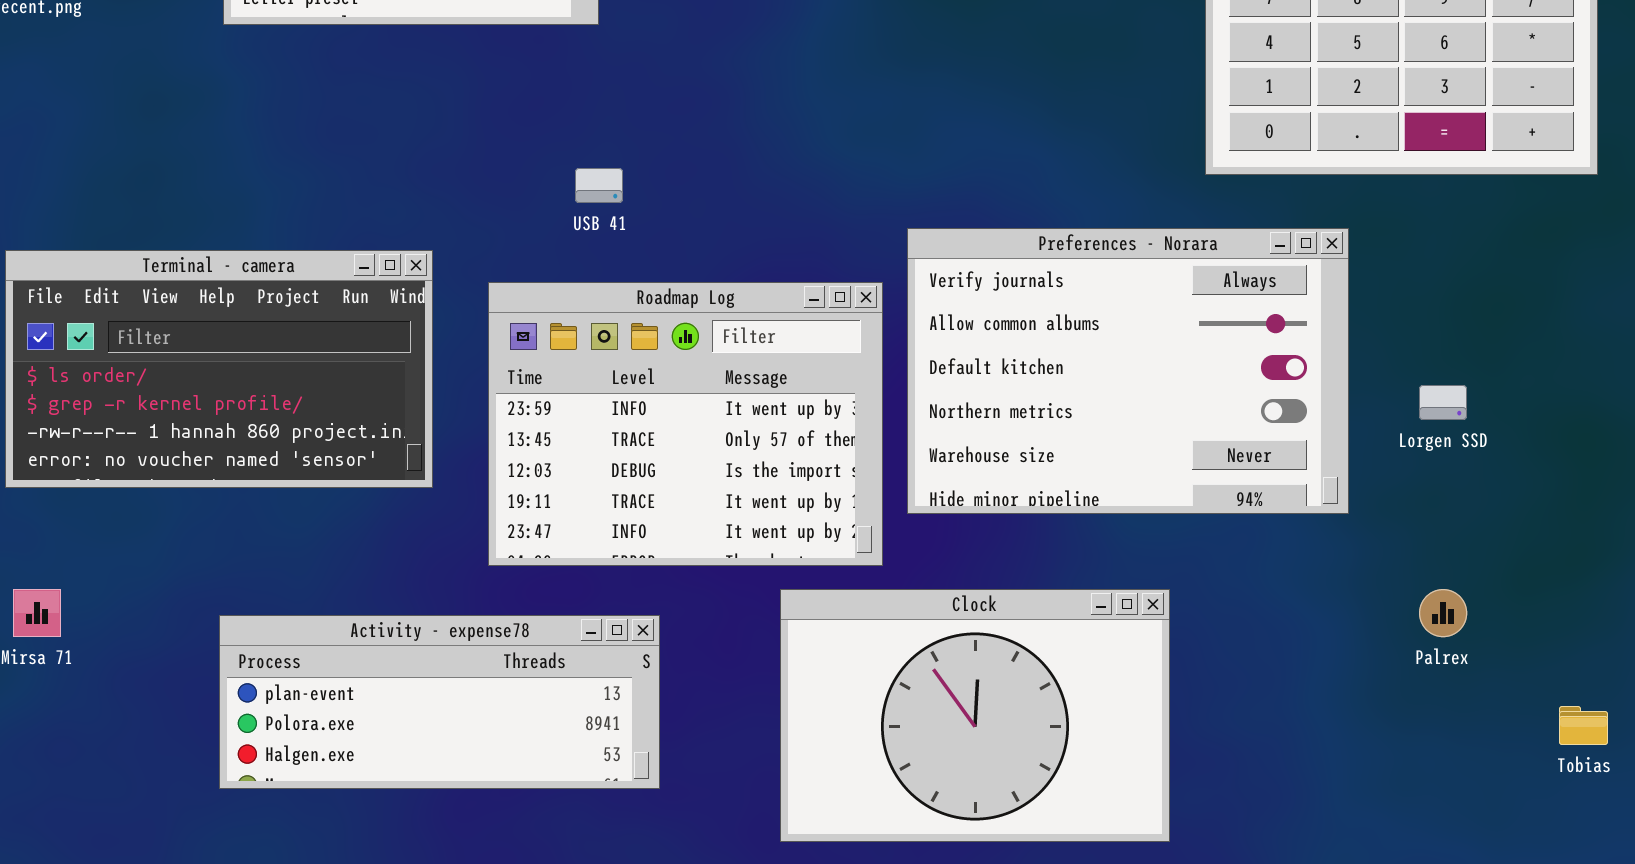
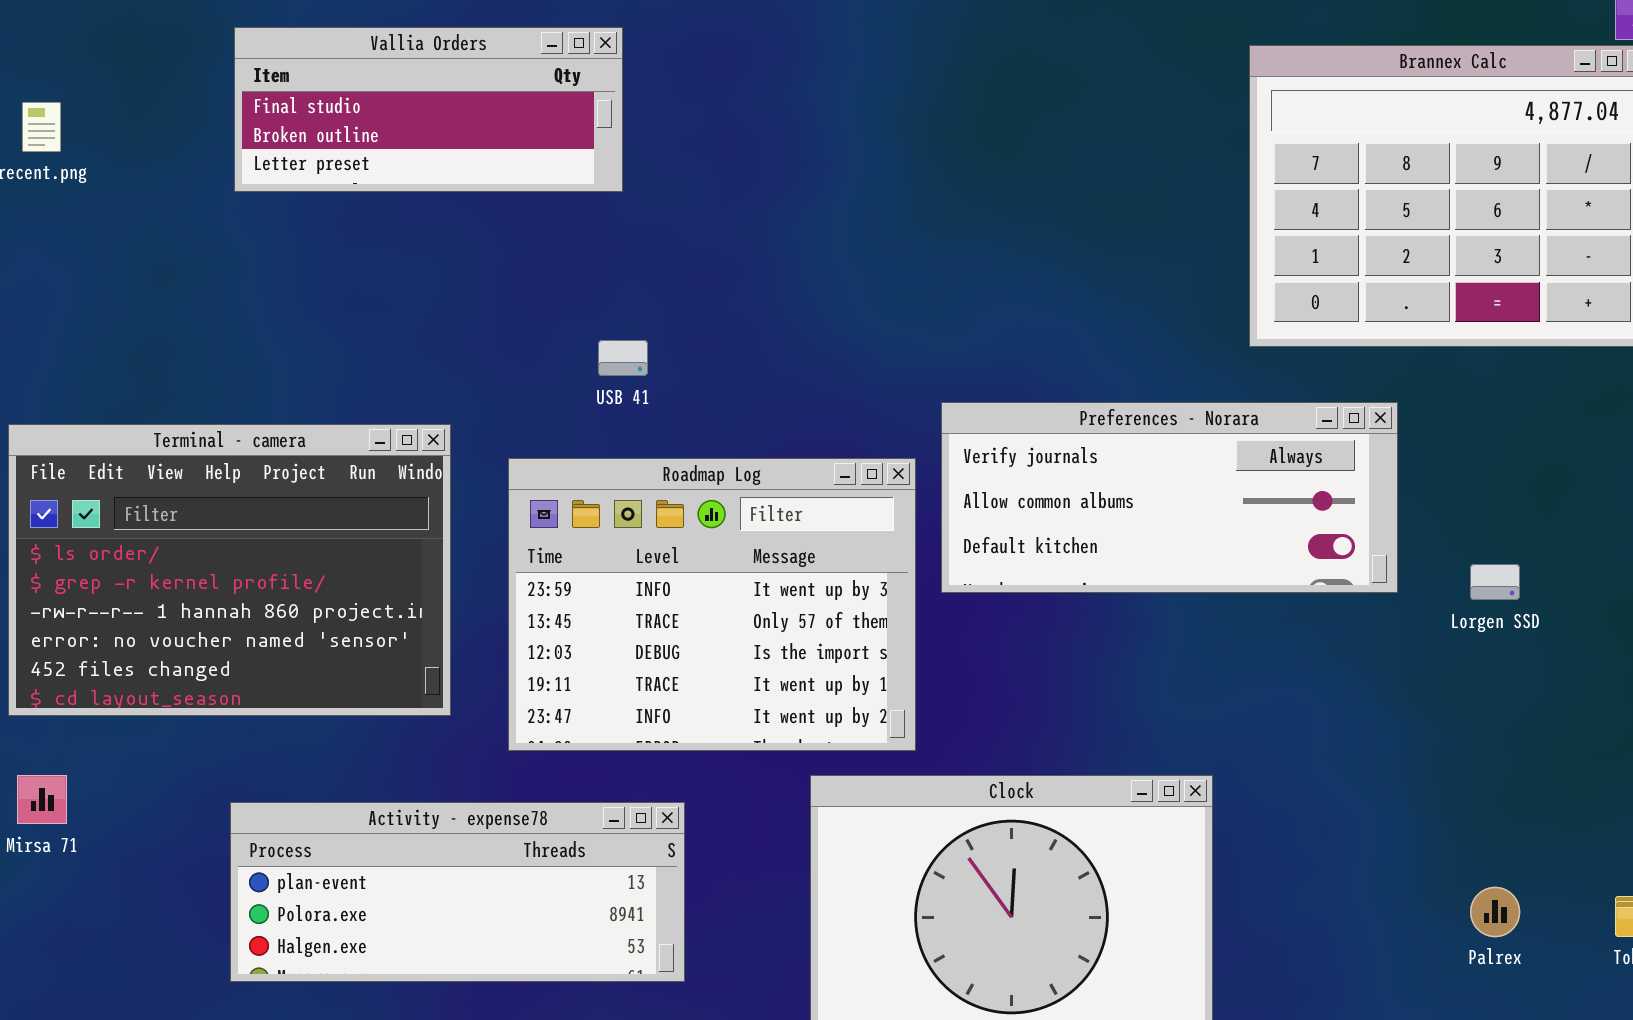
Preferences - Norara: [907,228,1349,514] -> [941,402,1398,593], resized
Terminal - camera: [5,250,433,488] -> [8,424,451,716], resized
Palrex: [1419,589,1467,637] -> [1470,887,1520,937], moved

